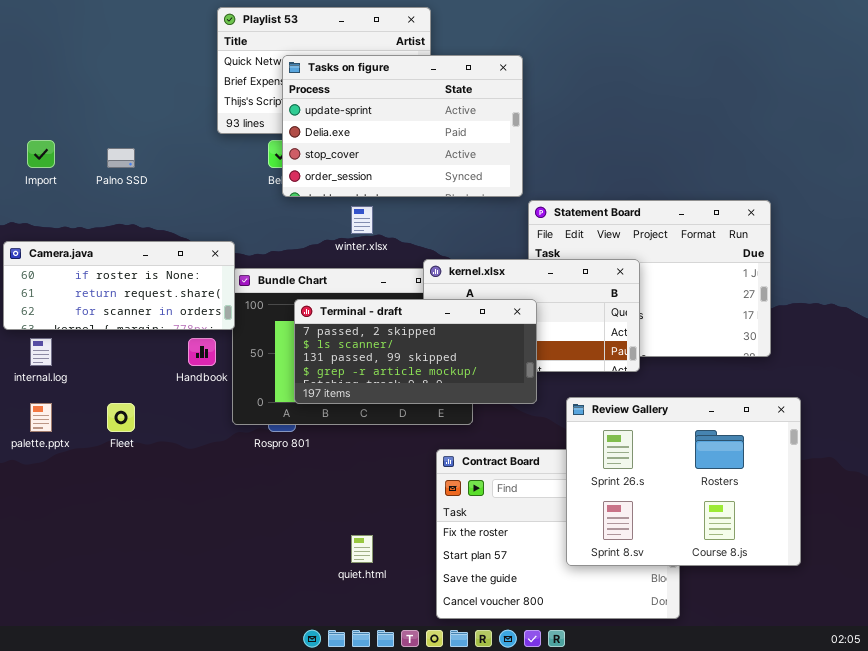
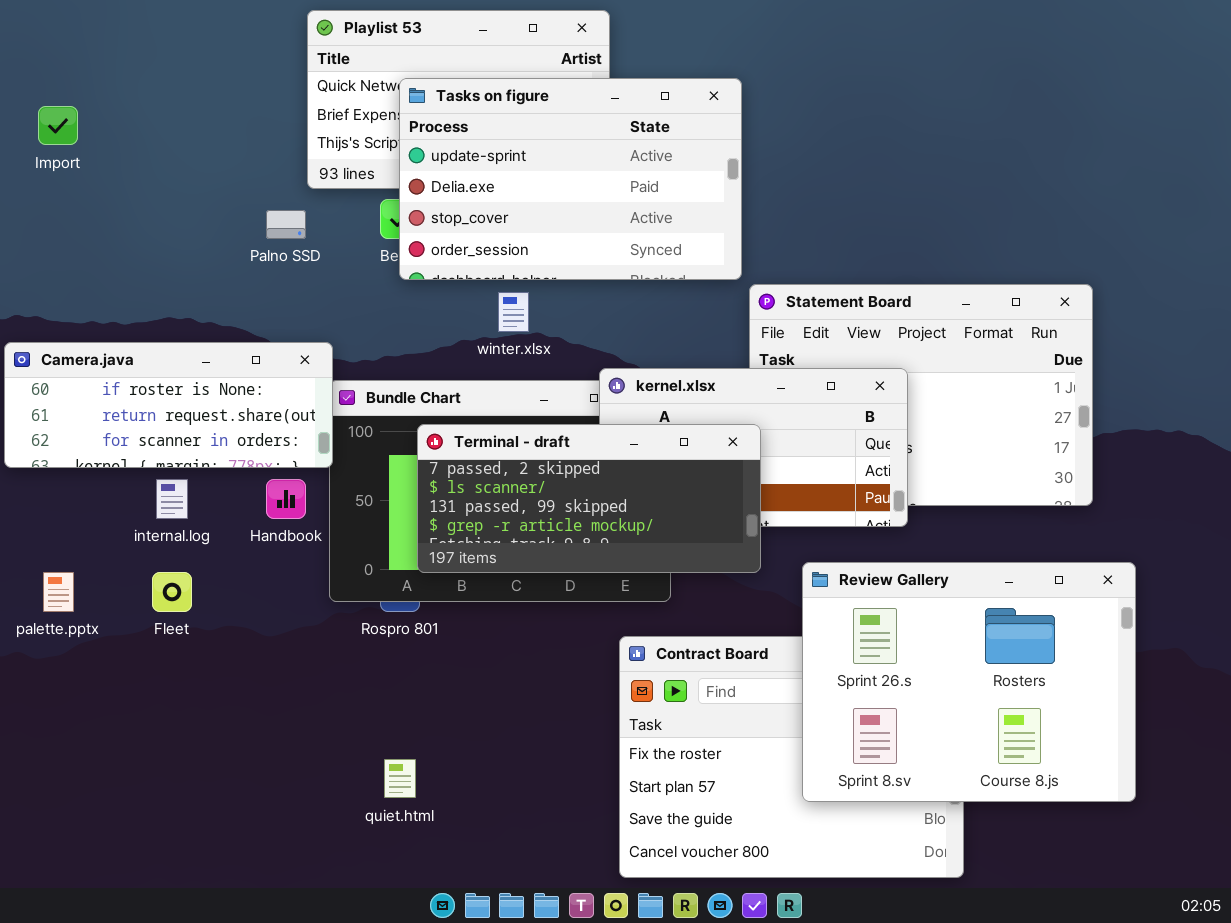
Import: [27,140,55,168] -> [38,106,78,145], moved
Palno SSD: [107,148,135,168] -> [266,210,306,239], moved
internal.log: [30,338,52,366] -> [156,479,188,519], moved
quiet.html: [351,535,373,563] -> [384,759,416,798], moved

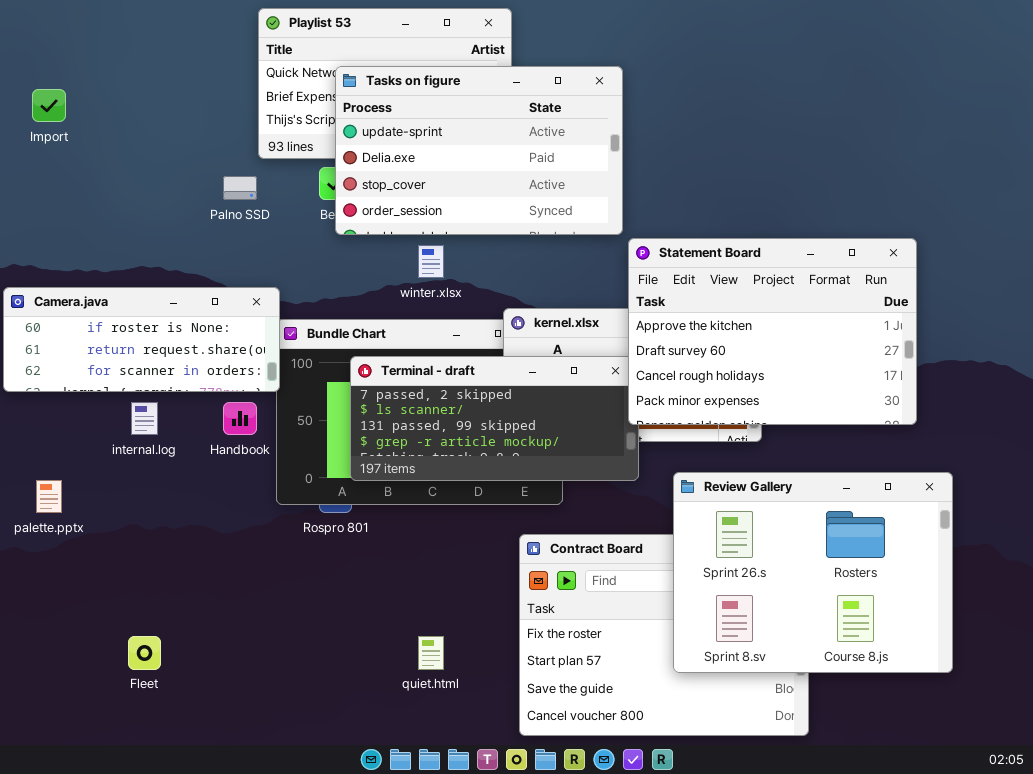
Statement Board: [749,284,1093,506] -> [628,238,917,425], raised
Fleet: [152,572,192,612] -> [128,636,161,670], moved
quiet.html: [384,759,416,798] -> [418,636,444,670], moved

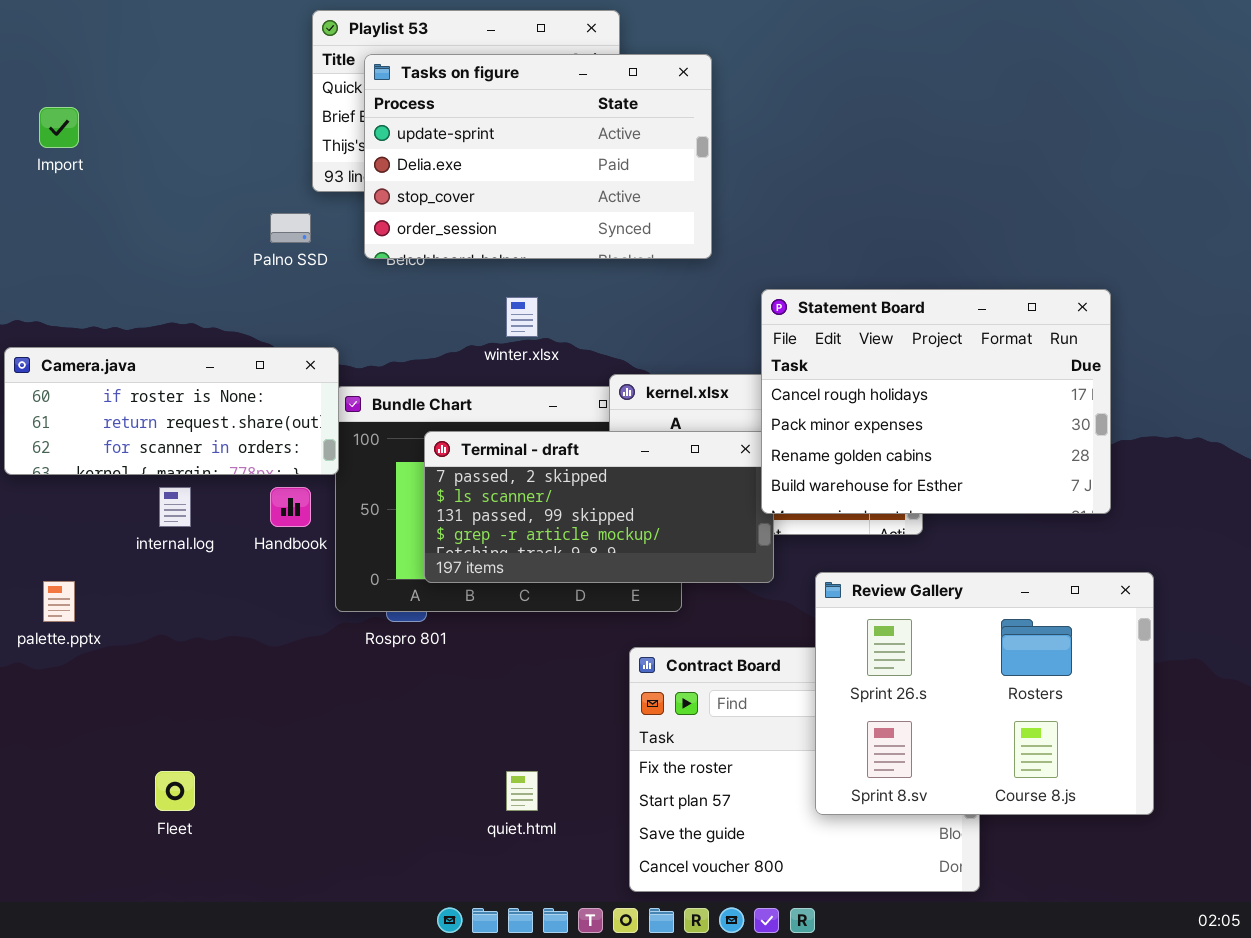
Tasks on figure: [335,66,623,235] -> [364,54,712,259], moved
Statement Board: [628,238,917,425] -> [761,289,1111,514], scrolled down 2 rows

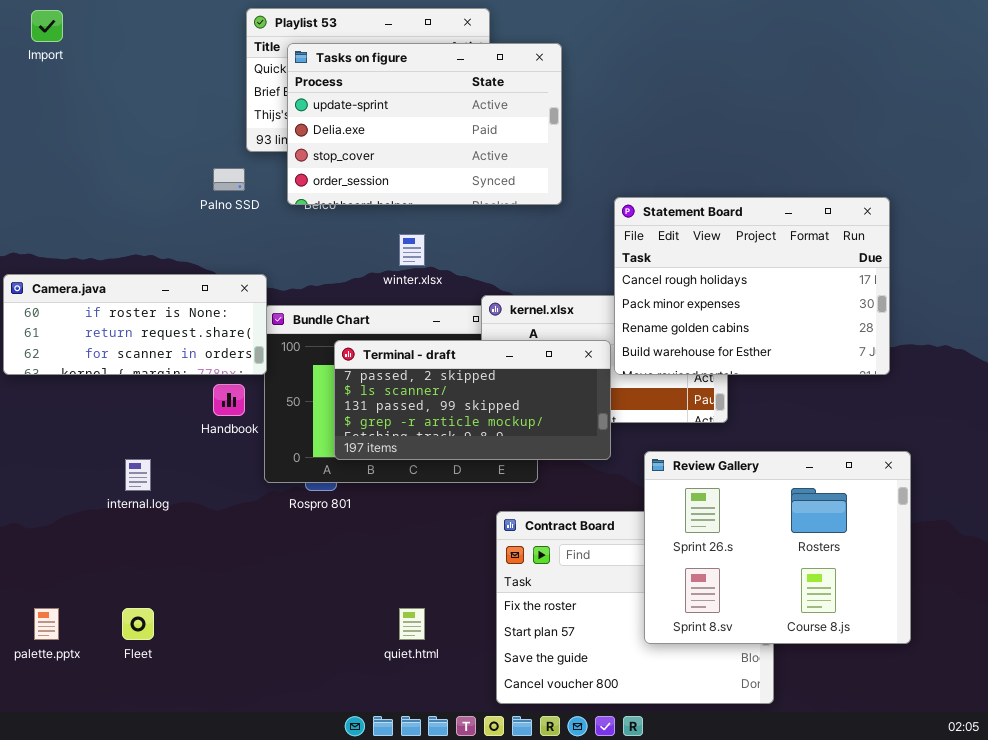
Import: [39,107,79,148] -> [31,10,63,42], moved
Statement Board: [761,289,1111,514] -> [614,197,890,375], moved
internal.log: [159,487,191,527] -> [125,459,151,491], moved
palette.pptx: [43,581,75,622] -> [34,608,59,640], moved

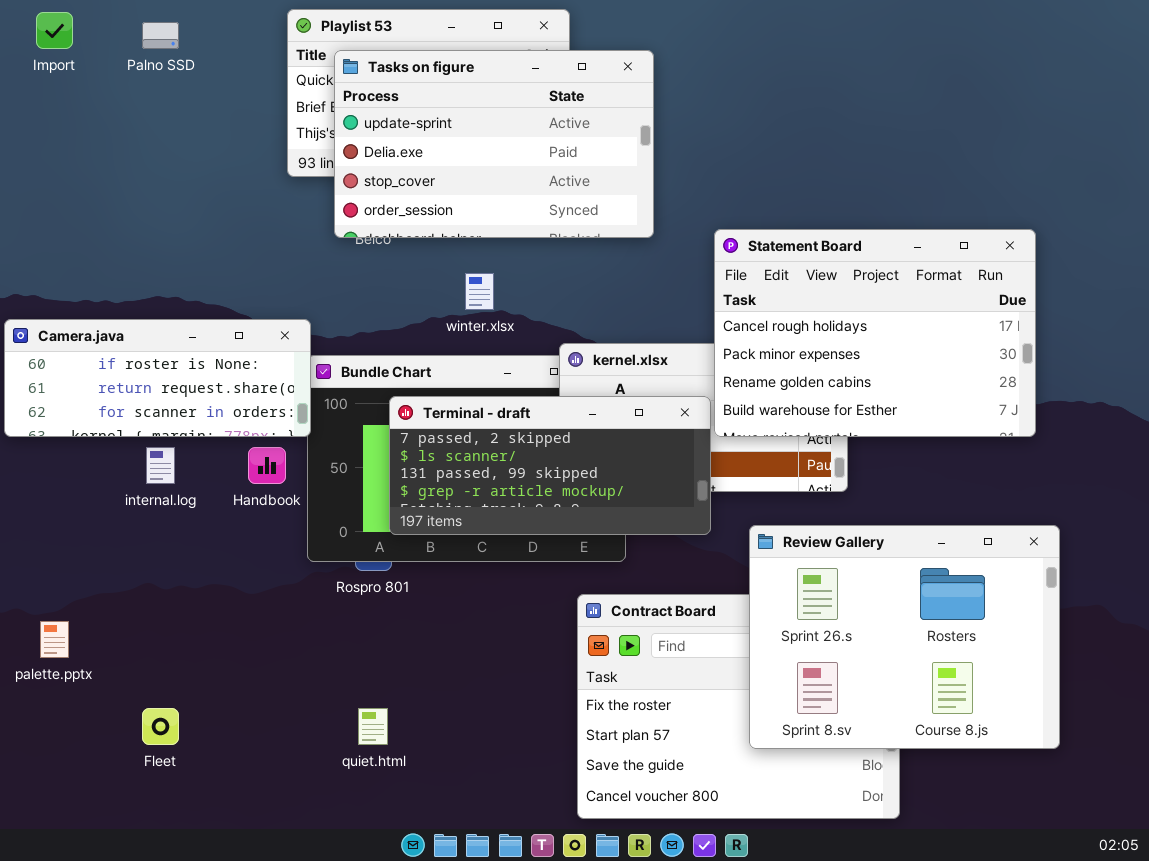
Palno SSD: [213,168,245,191] -> [142,22,179,49], moved
internal.log: [125,459,151,491] -> [146,447,175,484], moved
palette.pptx: [34,608,59,640] -> [40,621,69,658], moved
quiet.html: [399,608,425,640] -> [358,708,388,745], moved

